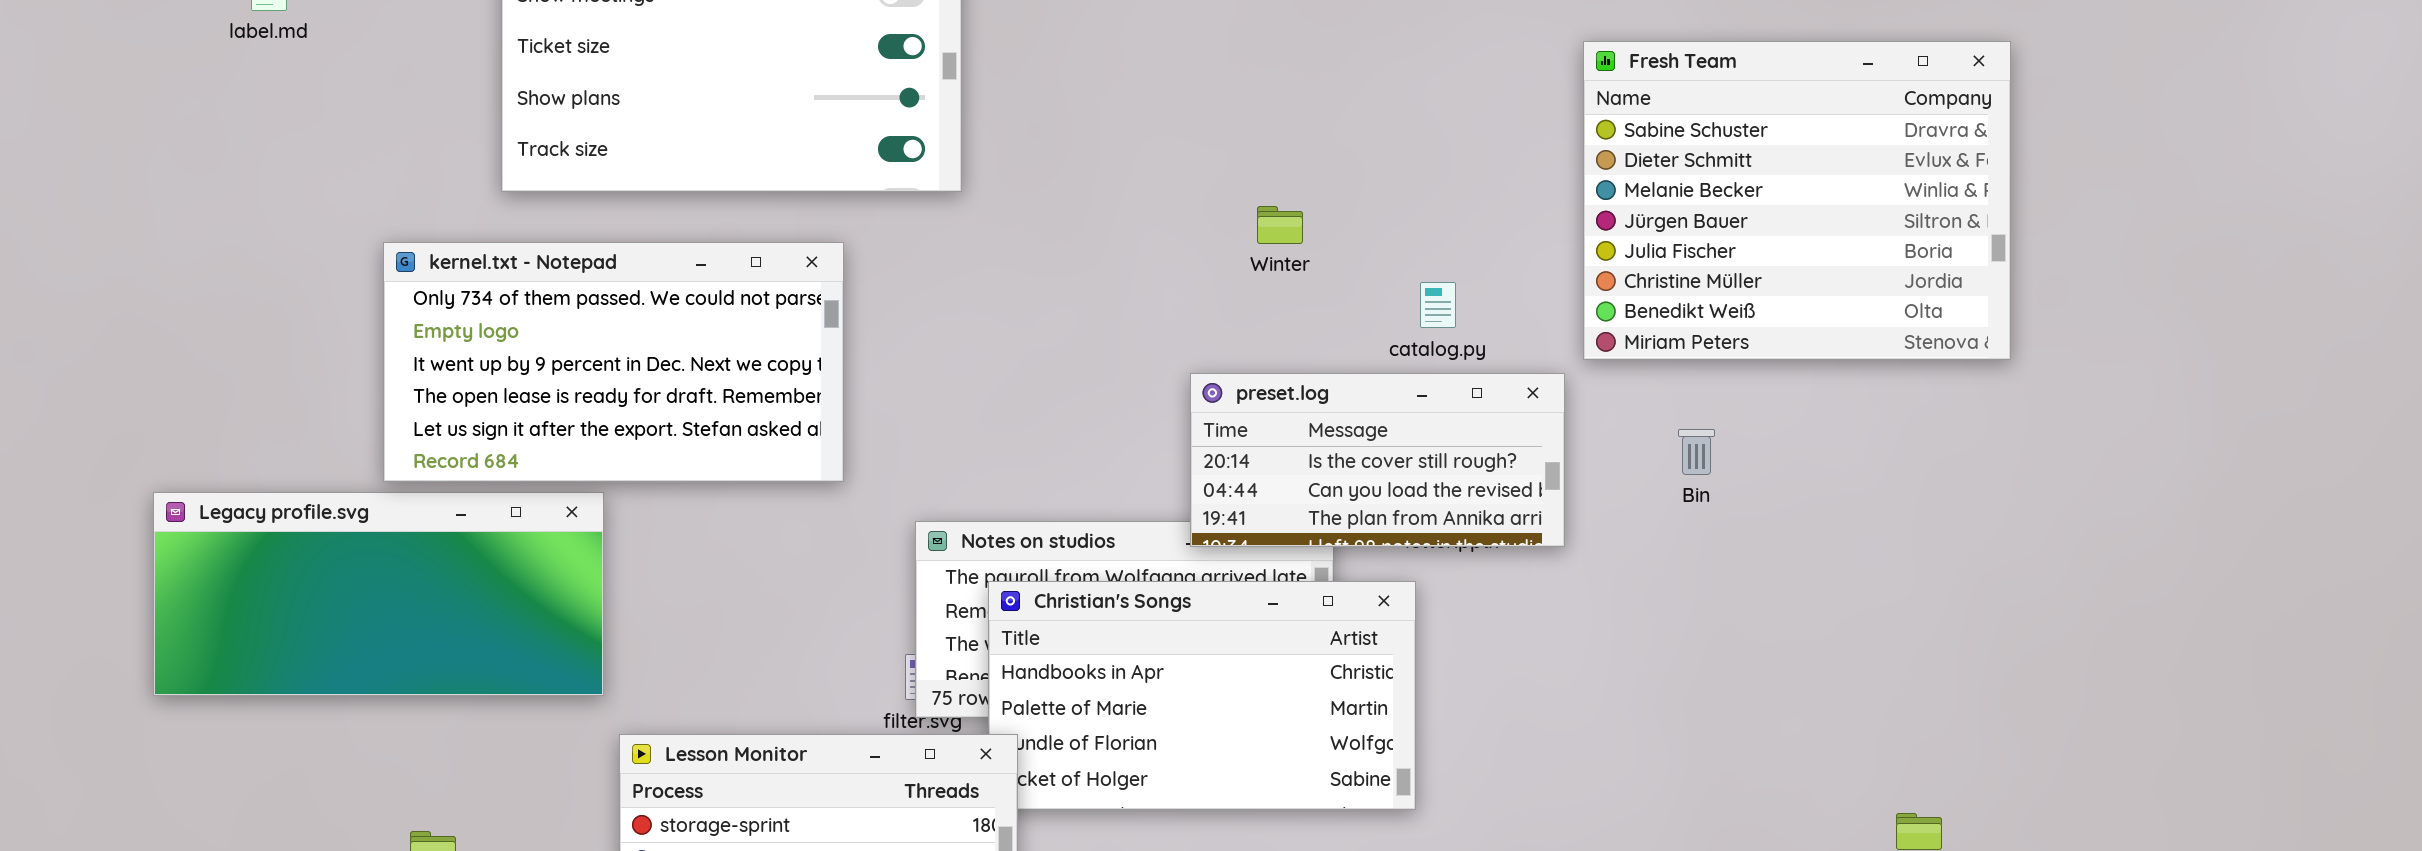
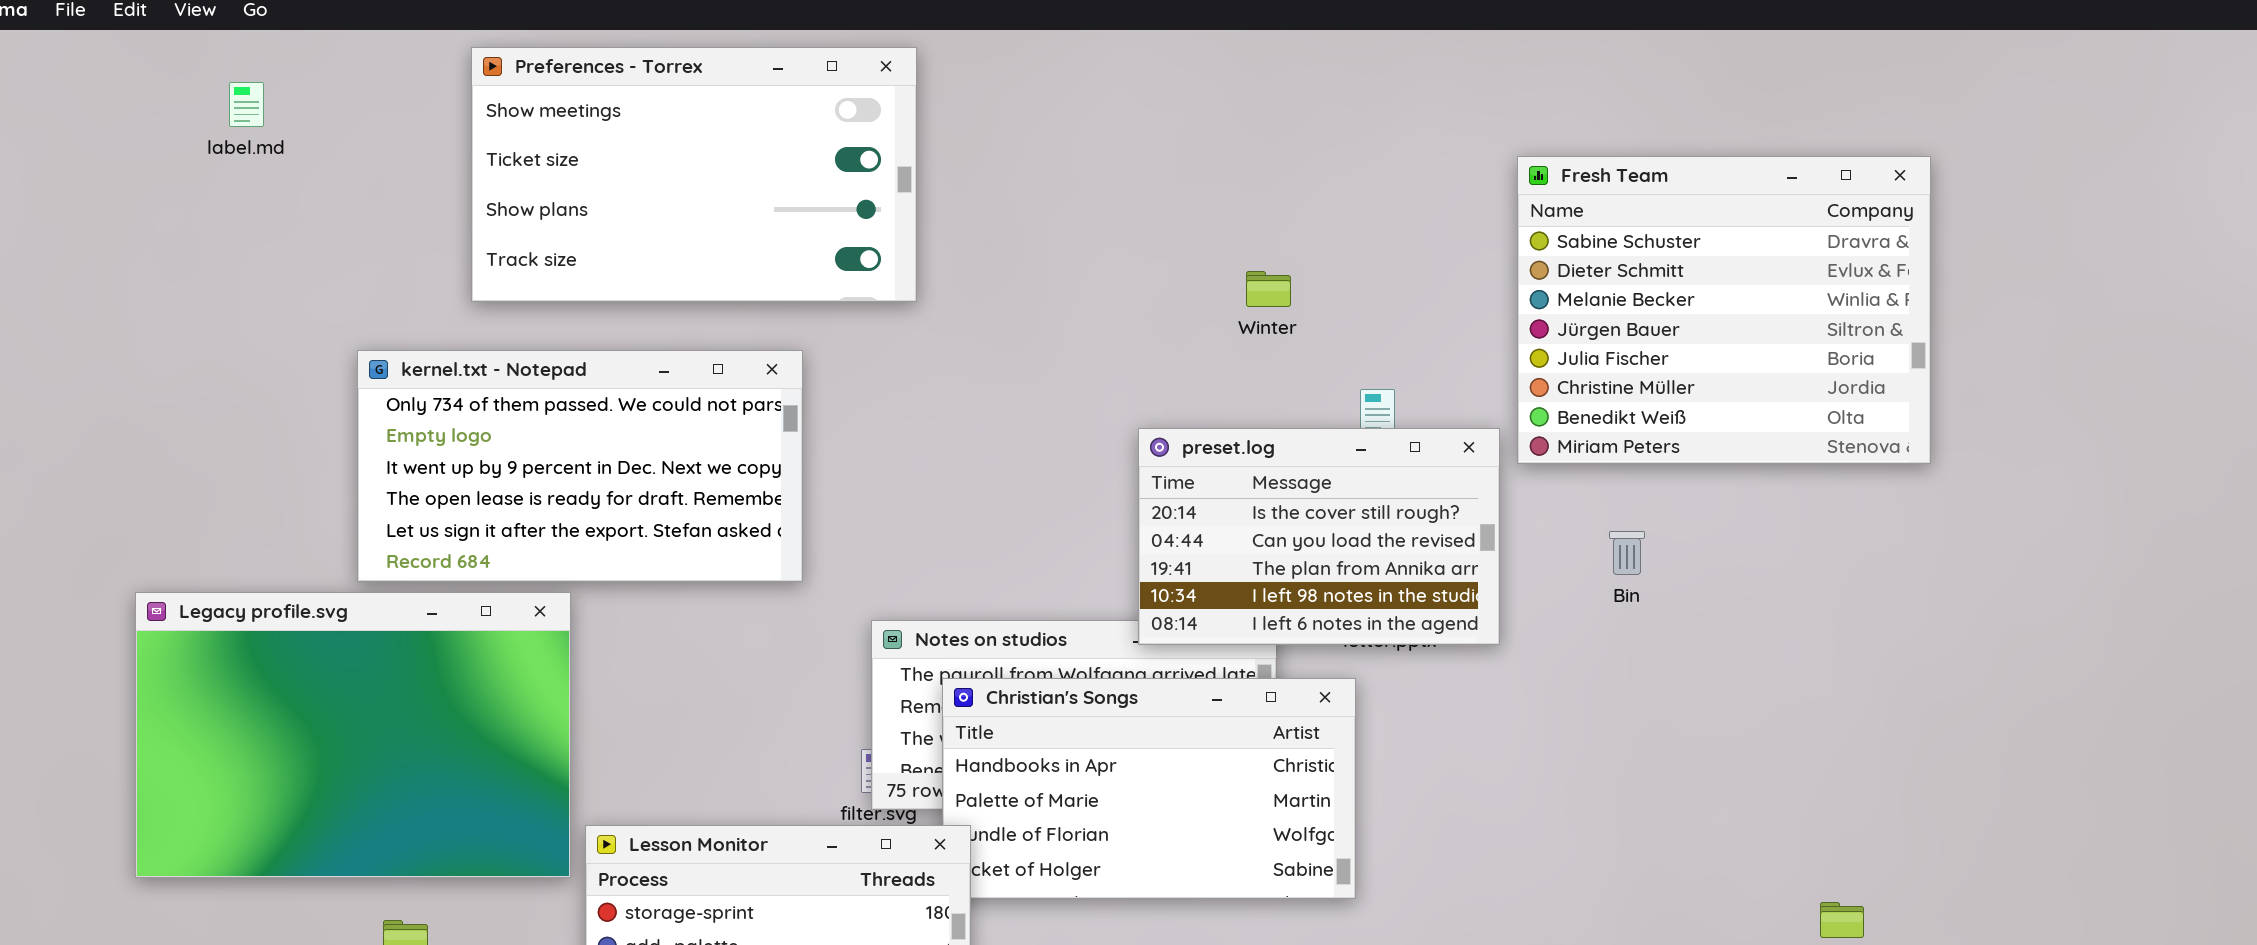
Winter: [1257,206,1303,244] -> [1246,271,1291,307], moved
preset.log: [1190,373,1565,547] -> [1138,428,1500,645], resized
Legacy profile.svg: [153,492,604,696] -> [135,592,571,878], resized

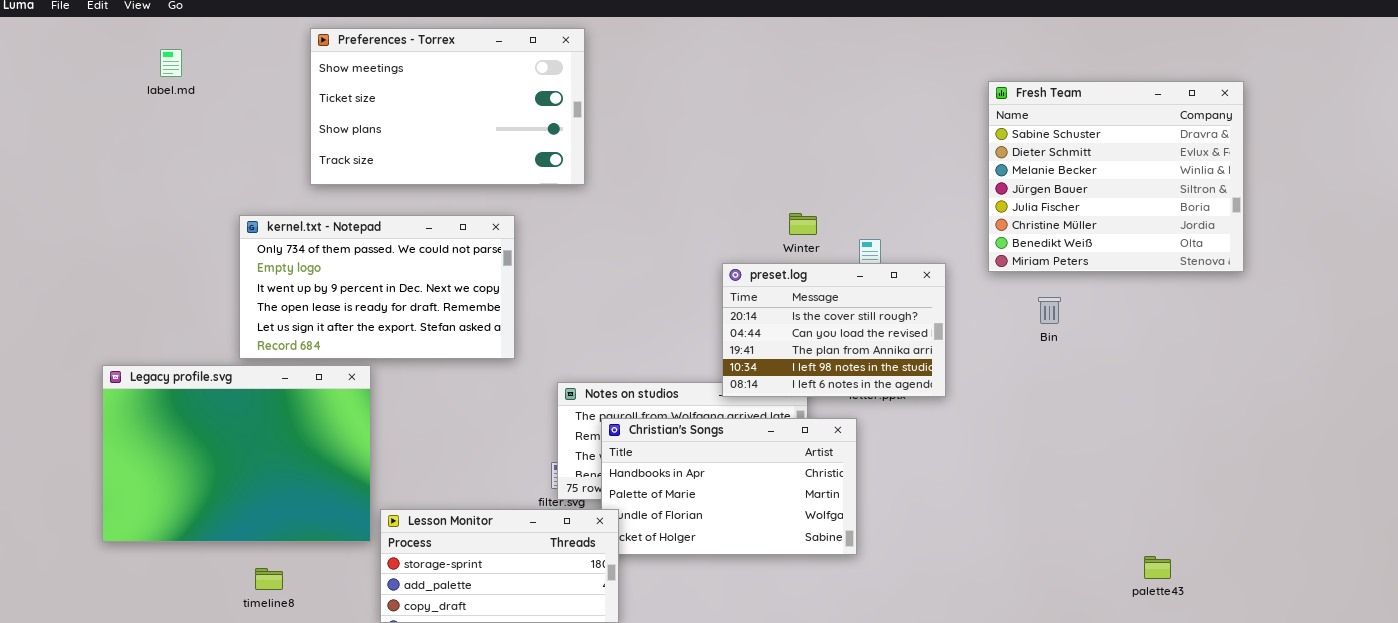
Fresh Team: [1517,156,1931,464] -> [988,81,1244,272], moved
Winter: [1246,271,1291,307] -> [789,213,817,235], moved
Bin: [1609,531,1645,575] -> [1038,297,1061,324], moved

